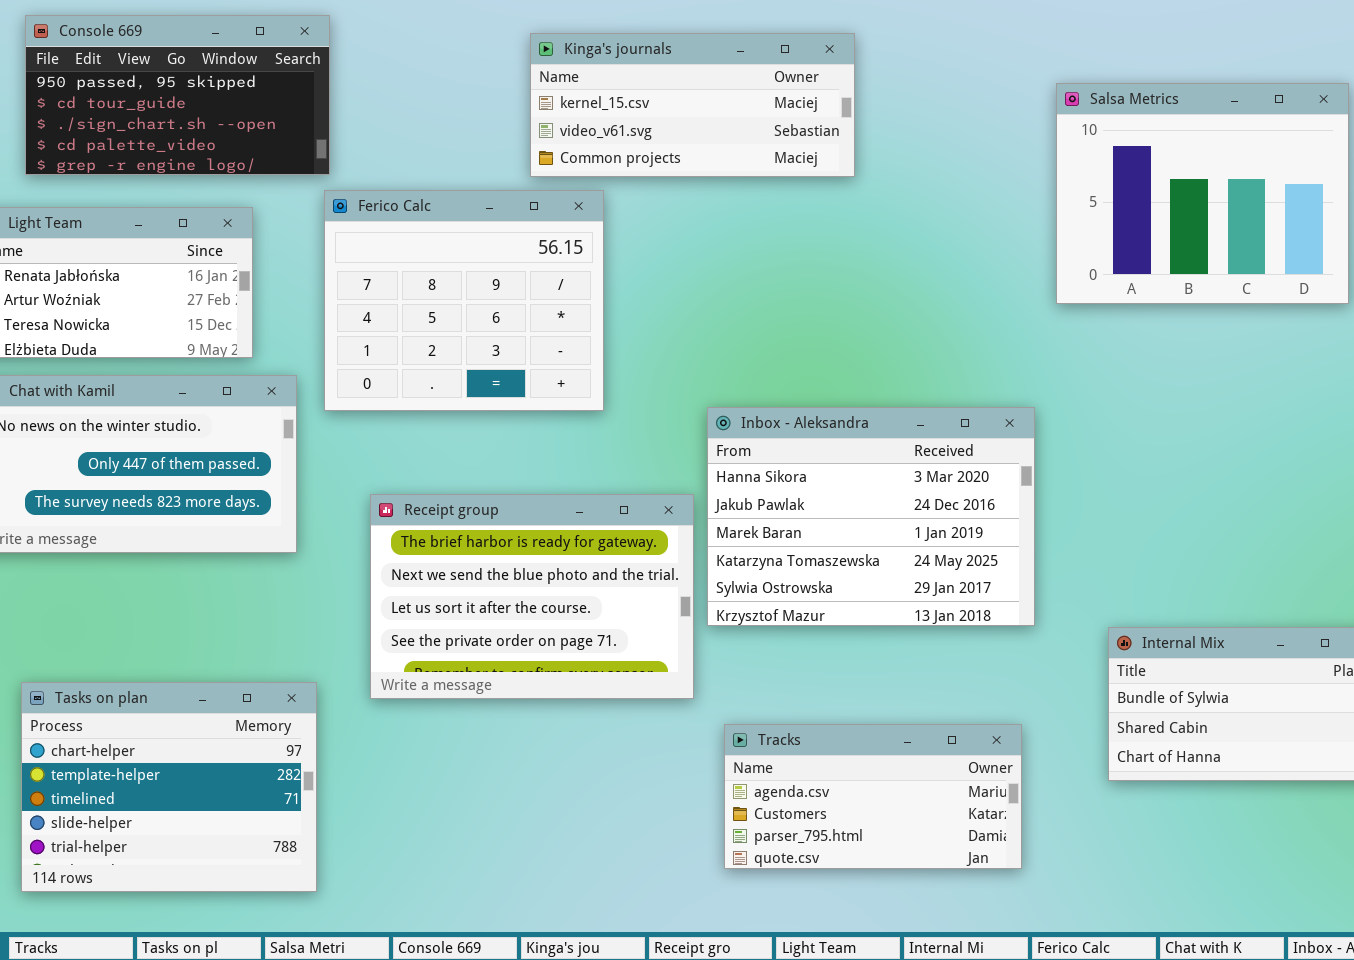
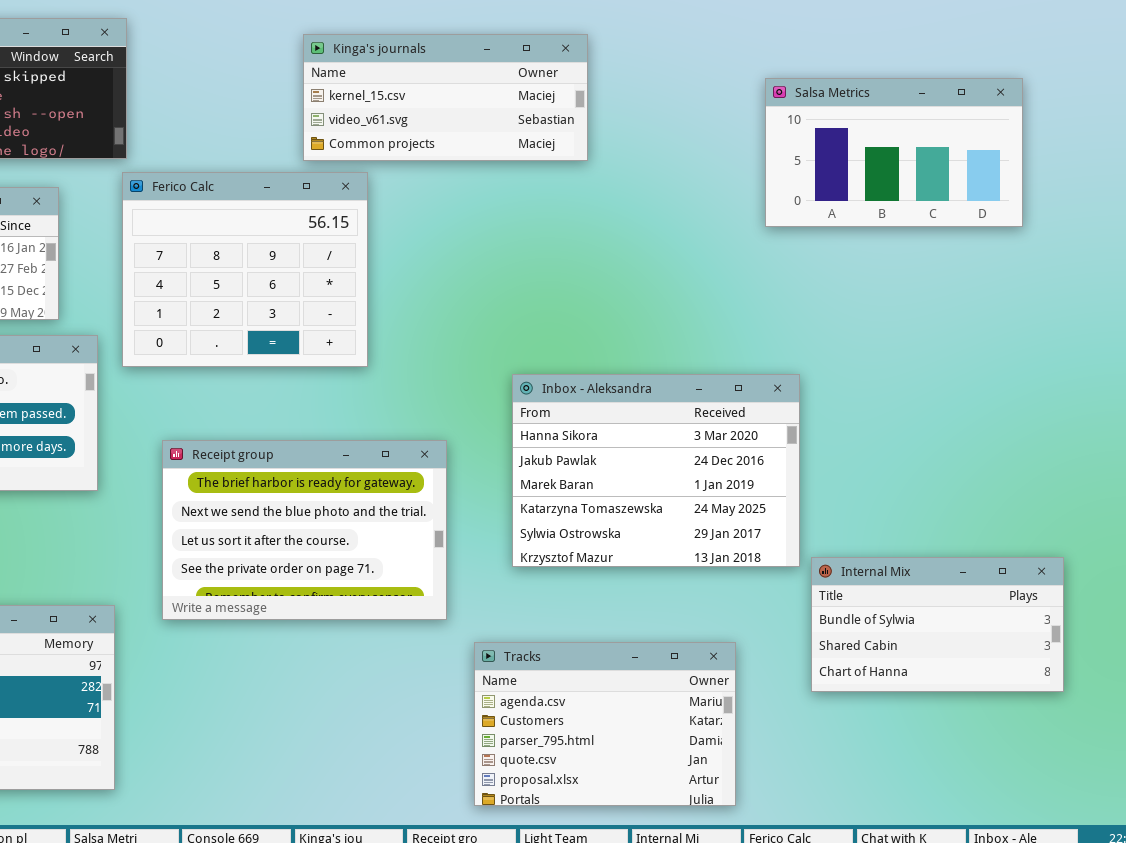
Salsa Metrics: [1056,83,1349,304] -> [765,78,1023,227], resized
Inbox - Aleksandra: [707,407,1035,626] -> [512,374,800,567], moved
Tracks: [724,724,1022,869] -> [474,642,736,806], resized

